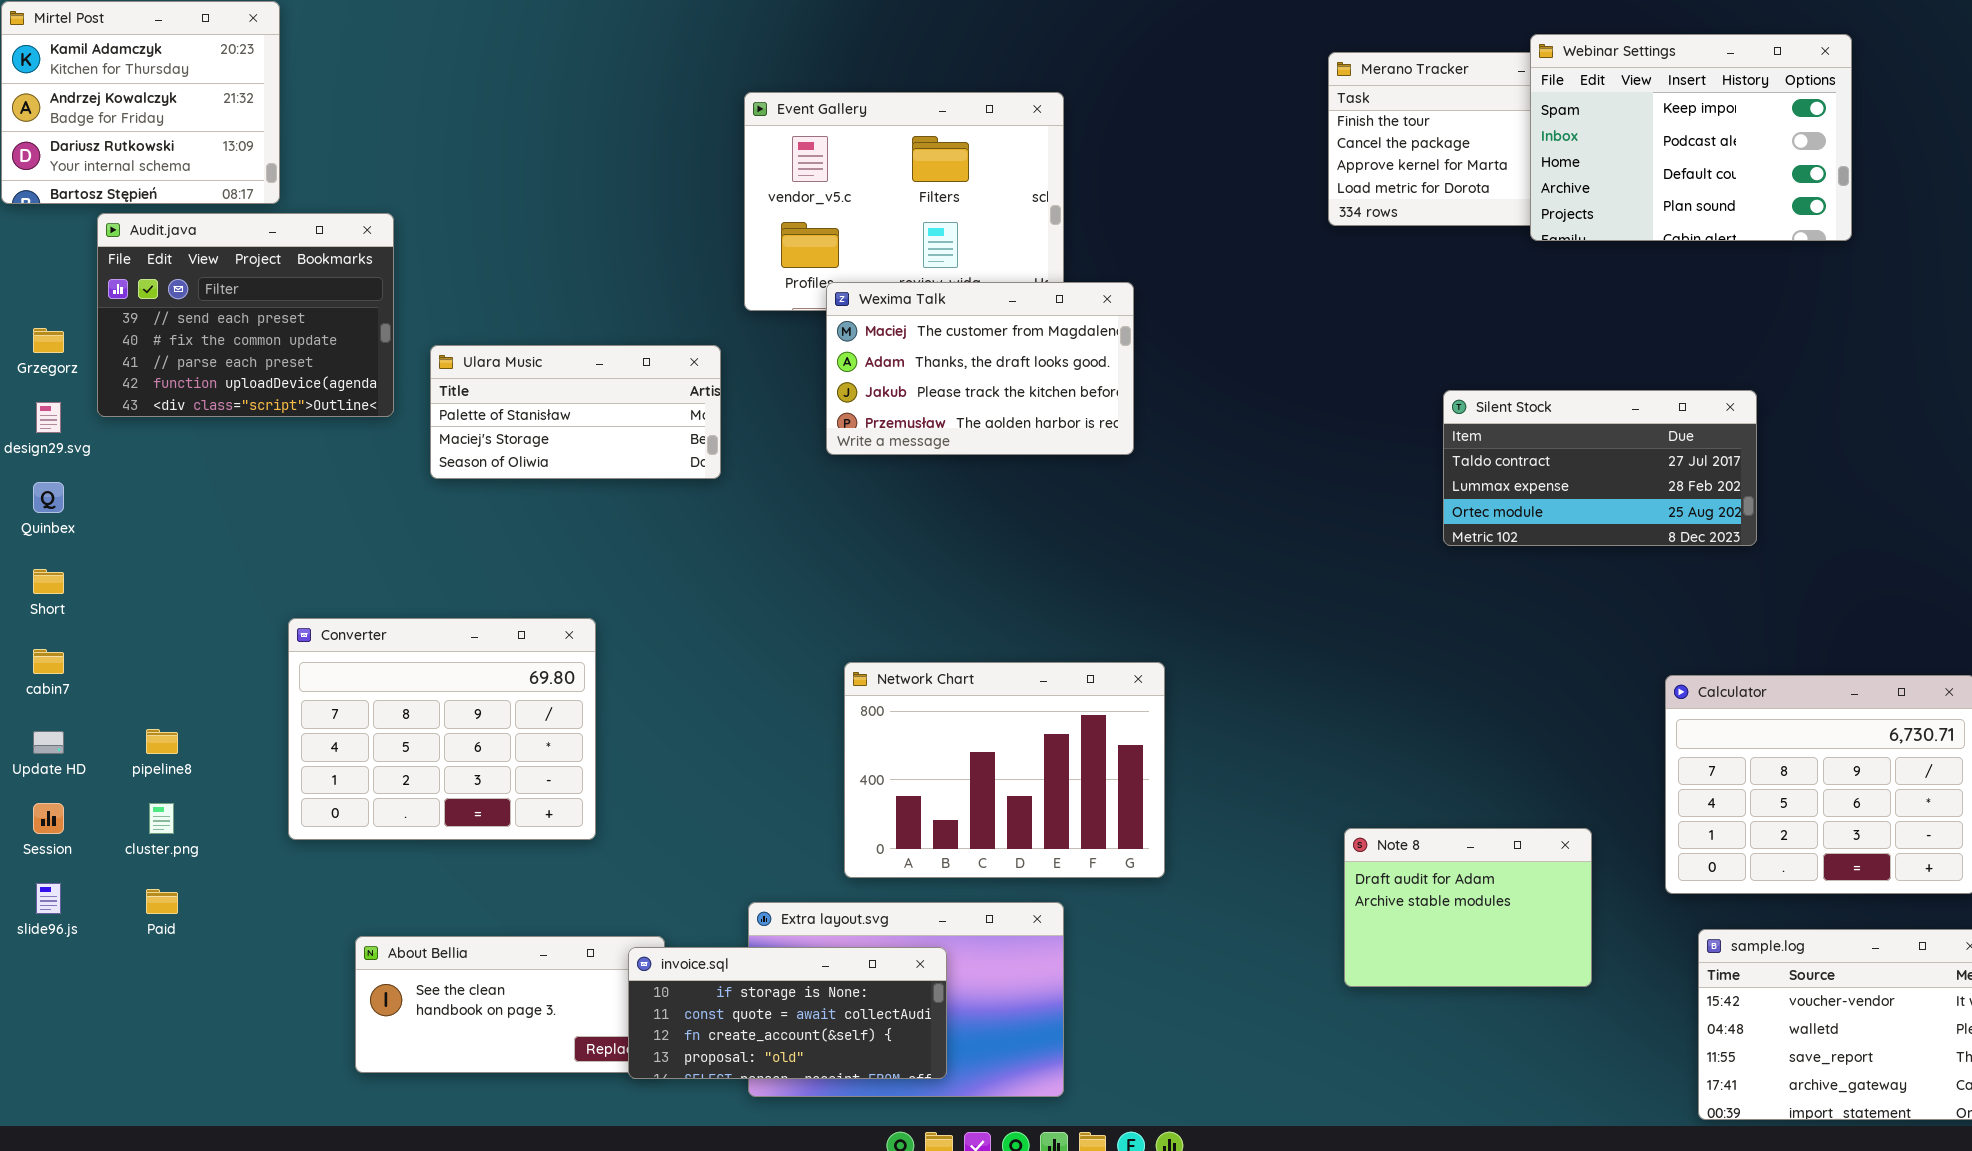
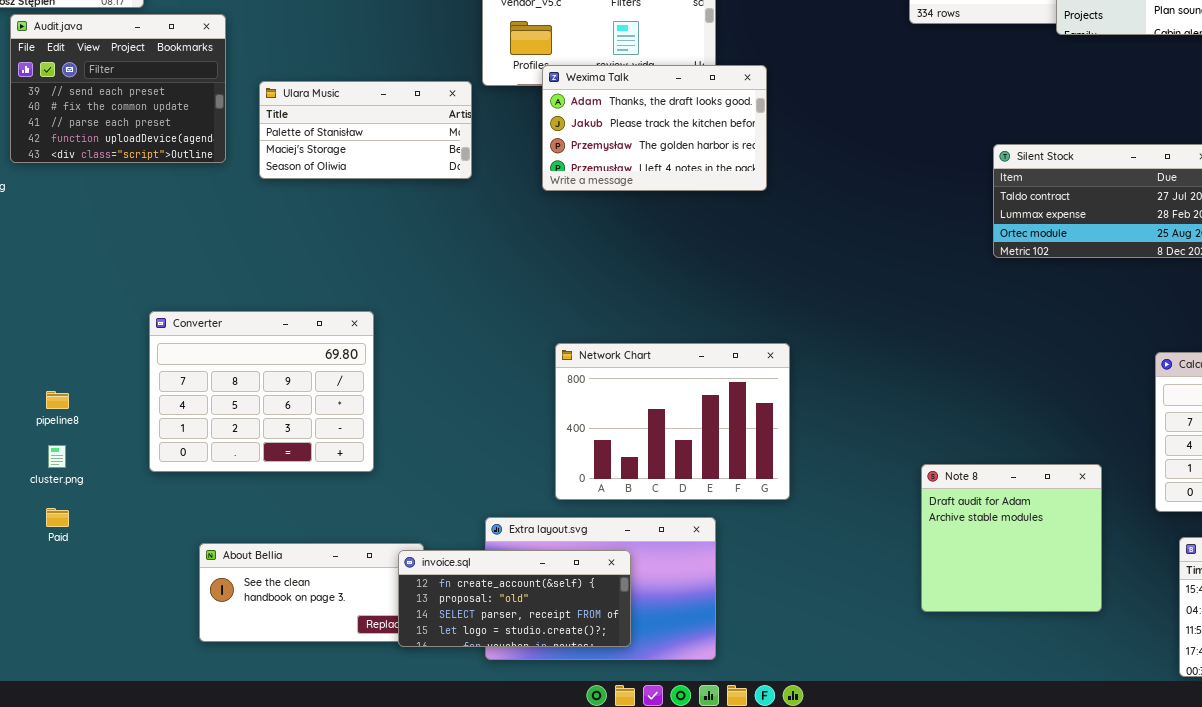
Wexima Talk: [826,282,1134,455] -> [542,65,767,191], scrolled down 1 row
Ulara Music: [430,345,721,479] -> [259,81,472,179], moved
Note 8: [1344,828,1592,987] -> [921,464,1102,612], resized
invoice.sql: [628,947,947,1079] -> [398,550,631,647], scrolled down 2 rows

